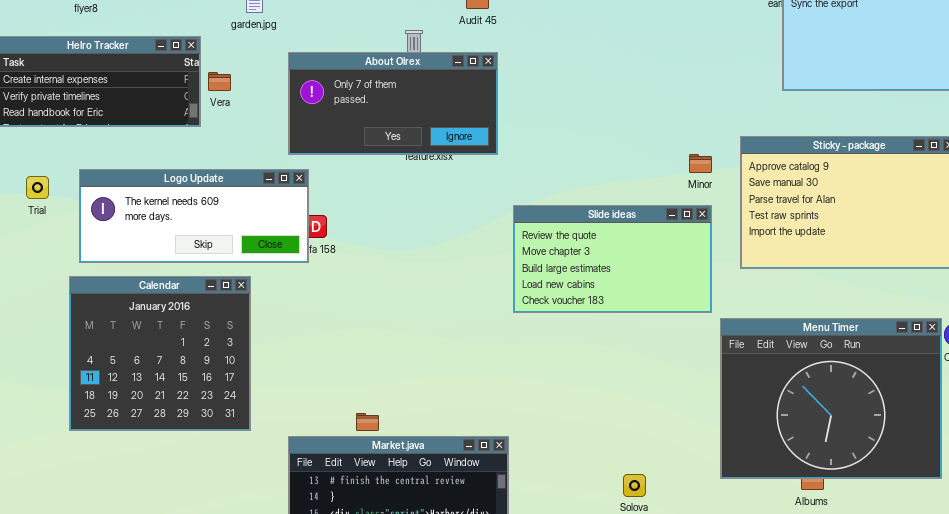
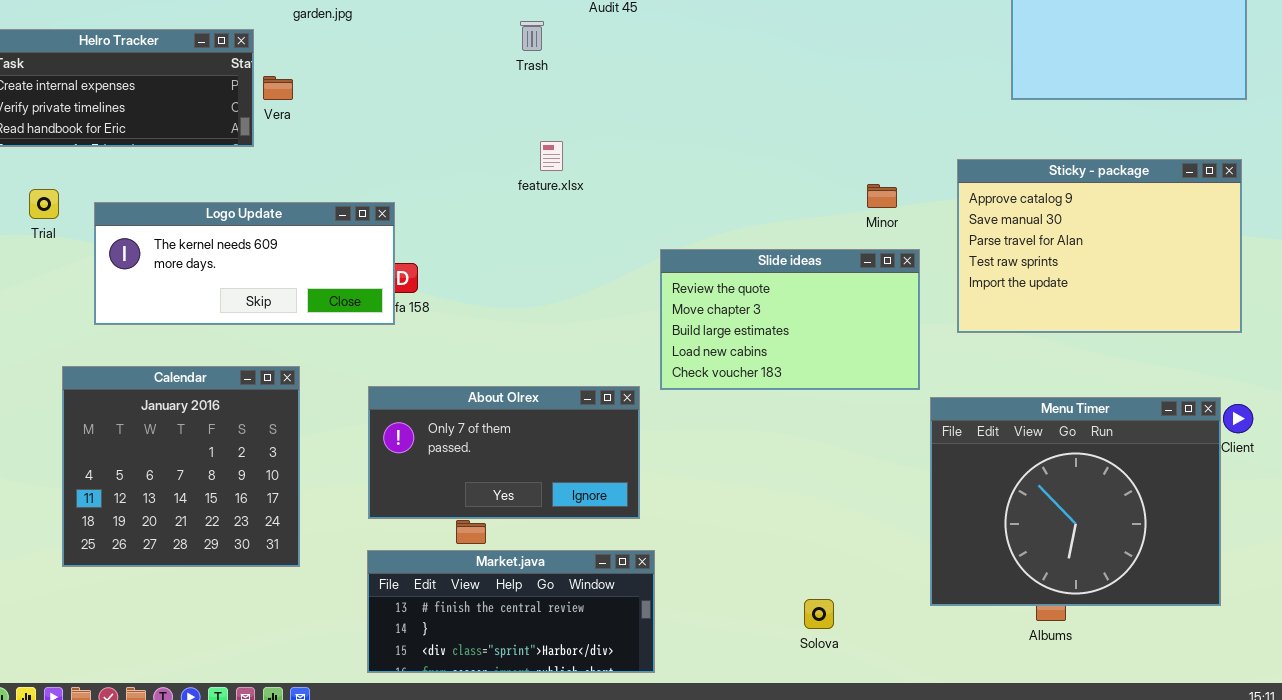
About Olrex: [288,52,498,155] -> [368,386,640,519], moved
Minor: [689,154,712,173] -> [867,184,897,208], moved
Trial: [26,176,49,199] -> [29,189,59,219], moved
Calendar: [69,276,251,431] -> [62,366,300,567], moved

